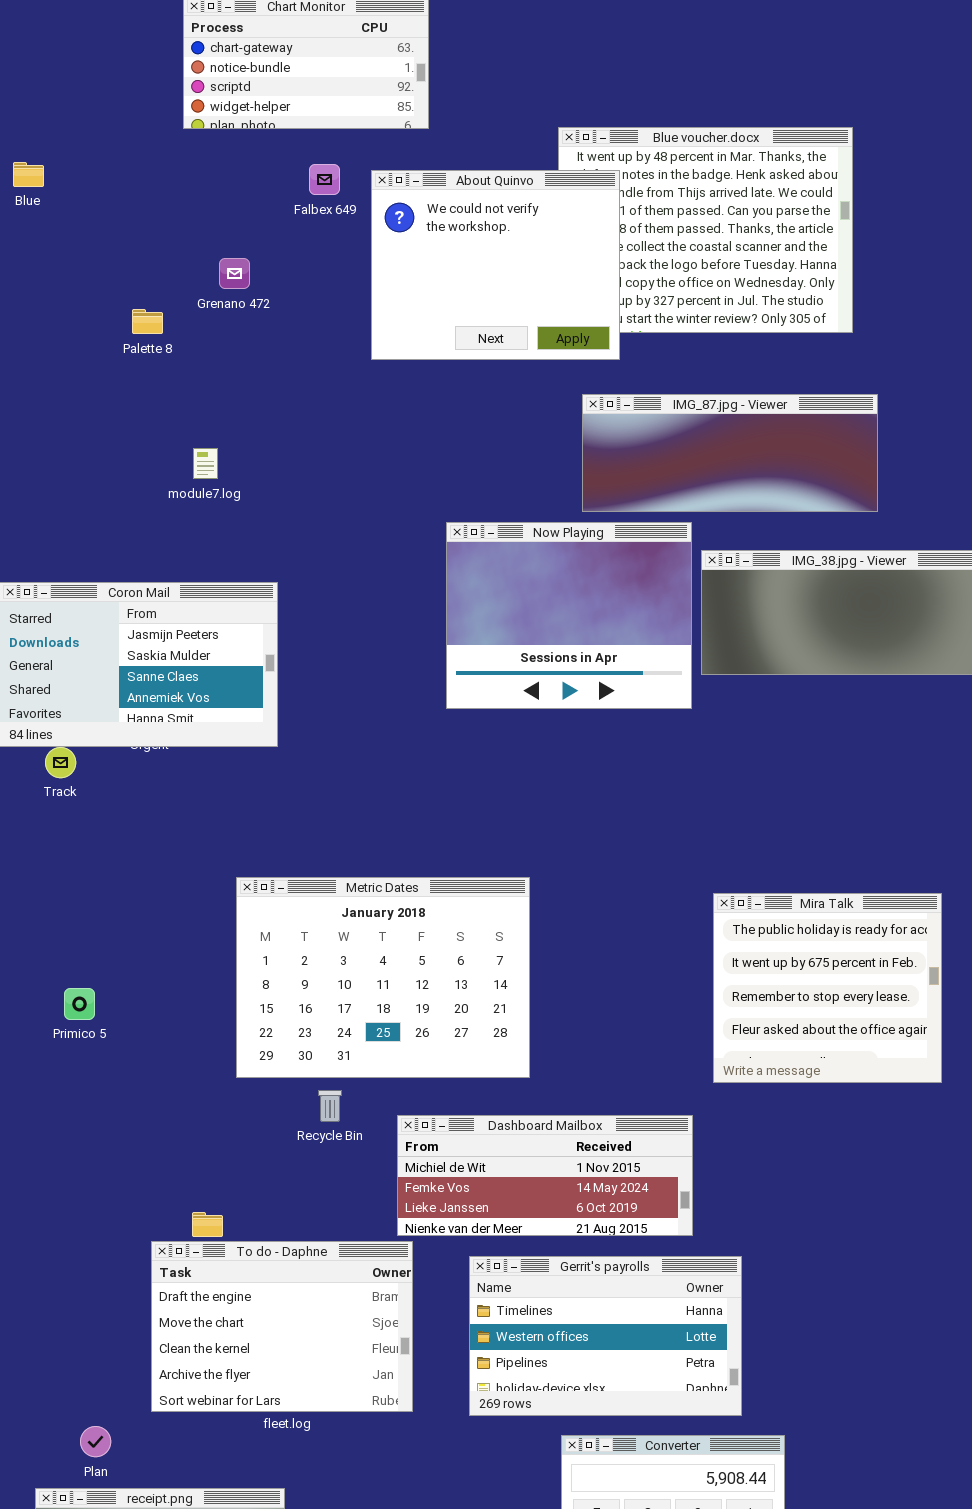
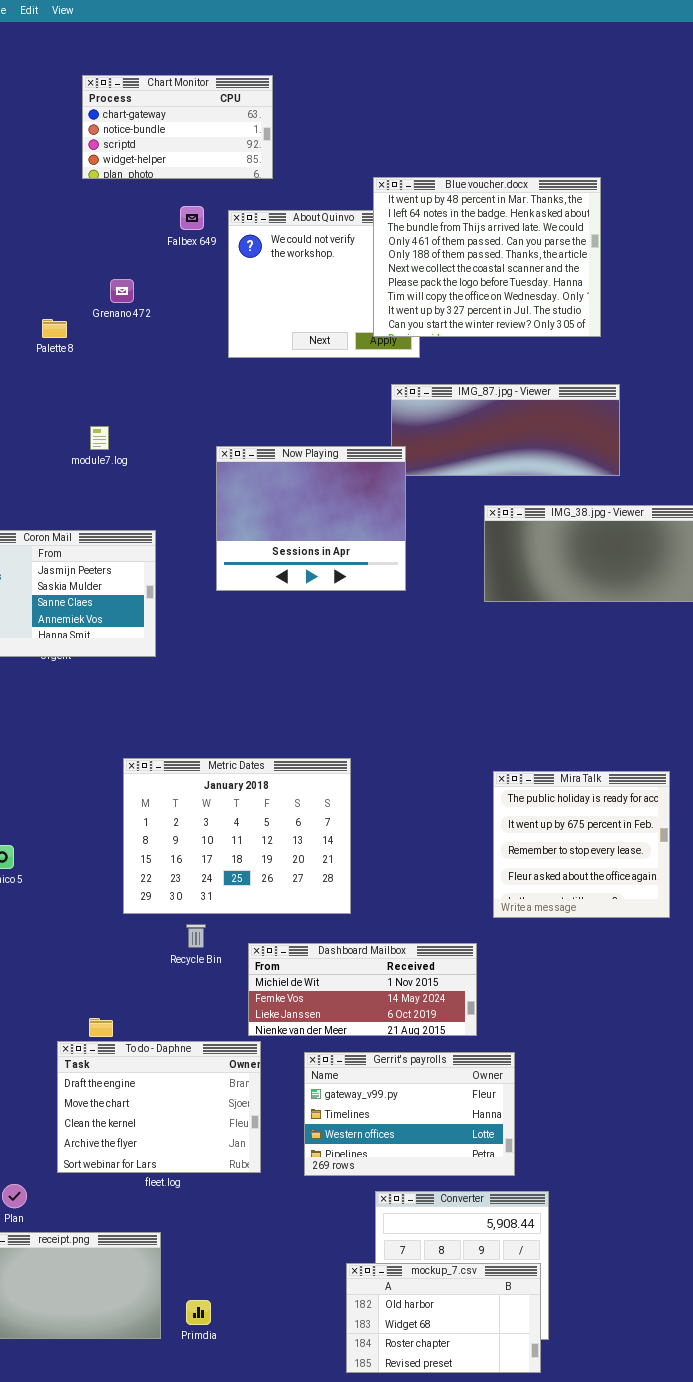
Blue voucher.docx: [558,127,853,333] -> [373,177,601,337], raised
Now Playing: [446,522,692,709] -> [216,446,406,591], moved
Gerrit's payrolls: [469,1256,742,1416] -> [304,1052,515,1176], scrolled up 1 row

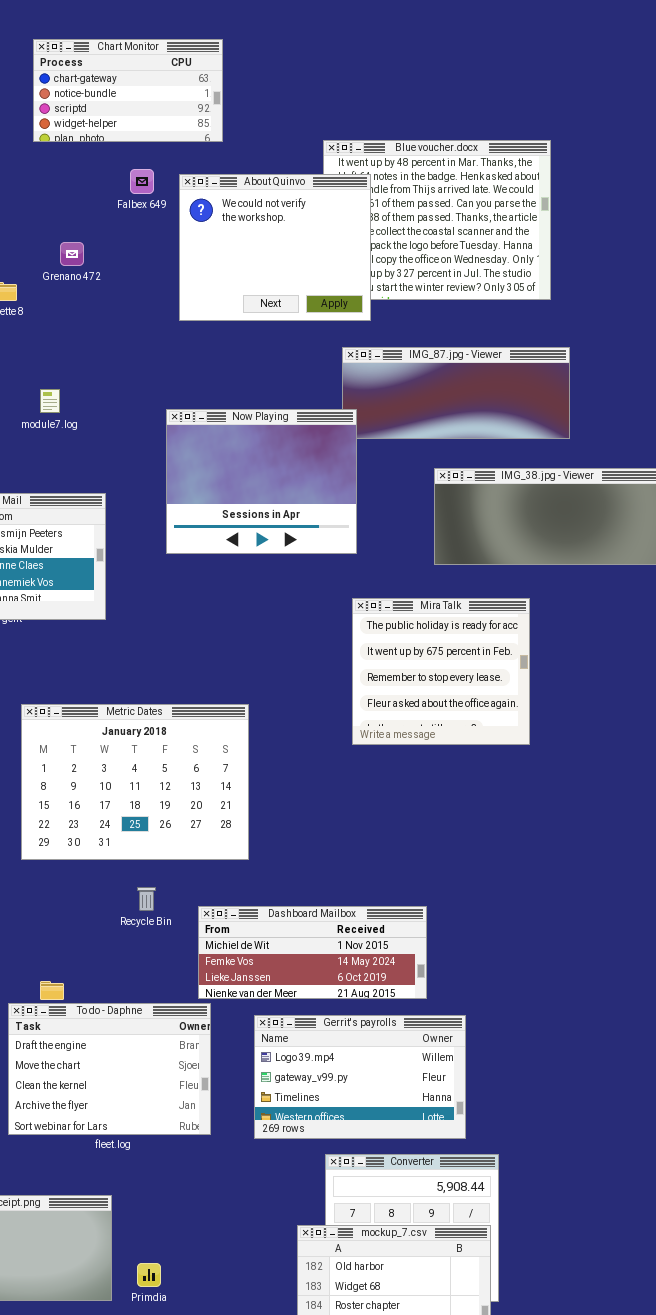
About Quinvo: [228,210,420,358] -> [179,174,371,321], raised
Metric Dates: [123,758,351,914] -> [21,704,249,860], moved
Mira Talk: [493,771,670,918] -> [352,598,530,745], moved
Gerrit's payrolls: [304,1052,515,1176] -> [254,1015,466,1139], scrolled up 1 row

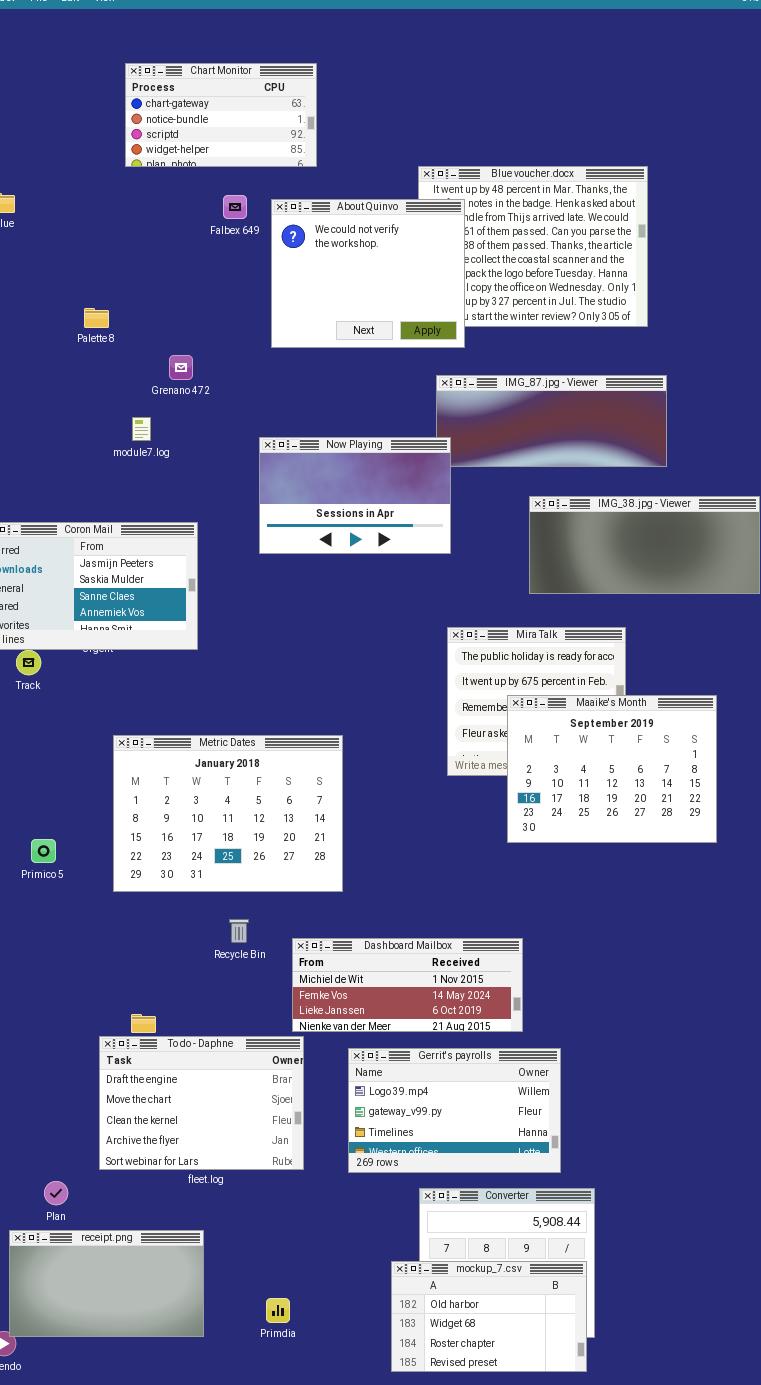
Grenano 472: [60,242,84,266] -> [169,355,193,380], moved
Now Playing: [166,409,357,554] -> [259,437,451,554], resized
Maaike's Month: none -> [507,695,717,843], opened
Primdia: [137,1263,161,1287] -> [266,1298,290,1323], moved

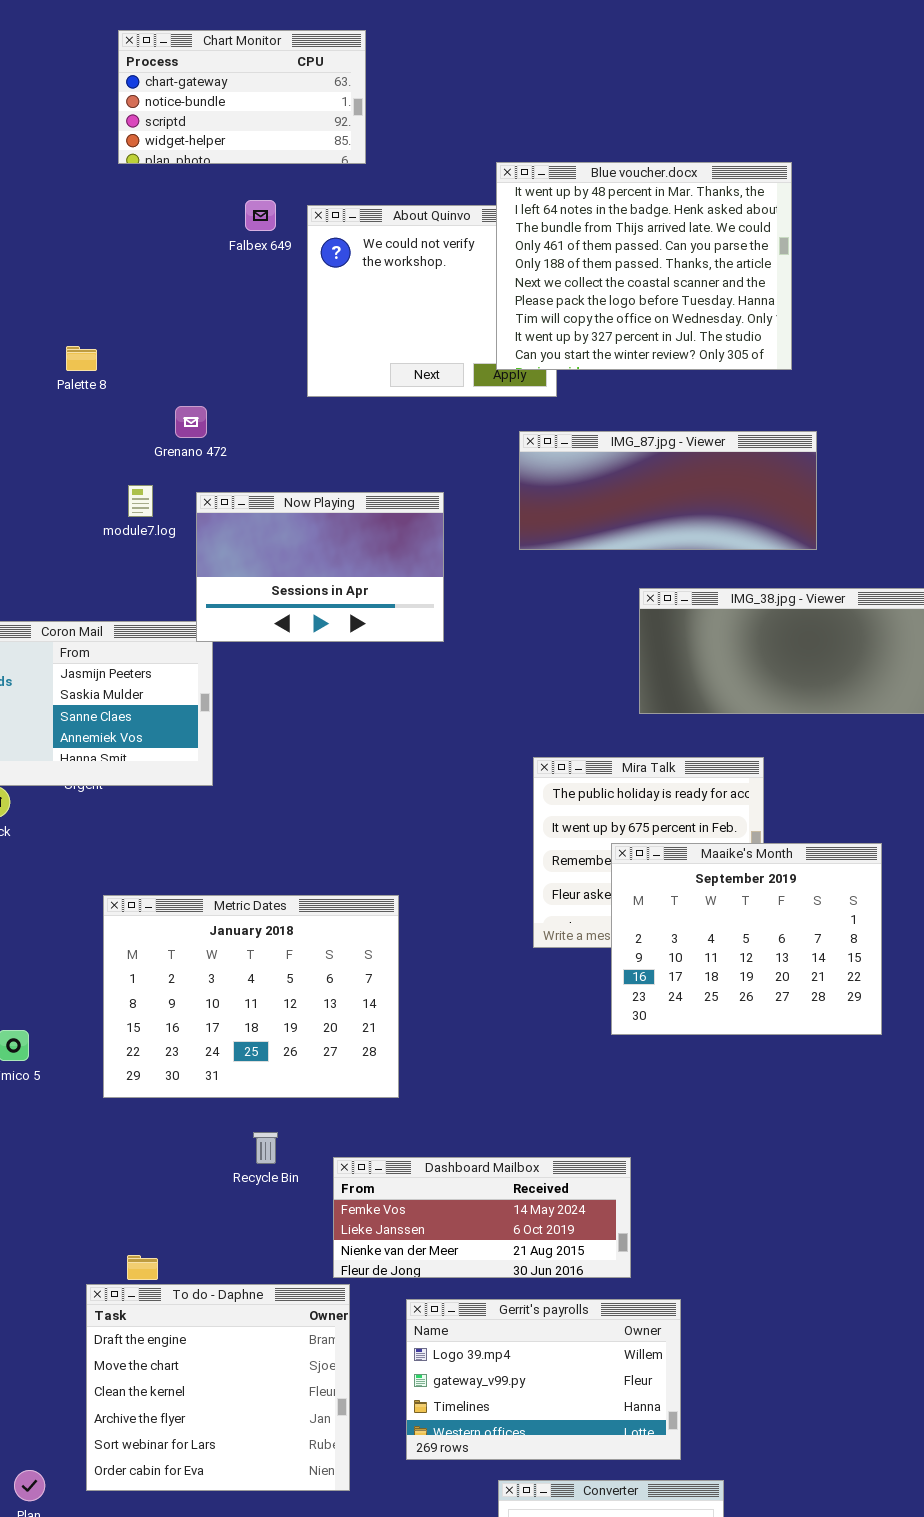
Blue voucher.docx: [418,166,648,327] -> [496,162,792,370], raised
Now Playing: [259,437,451,554] -> [196,492,444,642], moved
Dashboard Mailbox: [292,938,523,1032] -> [333,1157,631,1278], scrolled down 1 row
To do - Daphne: [99,1036,304,1170] -> [86,1284,350,1491], resized

